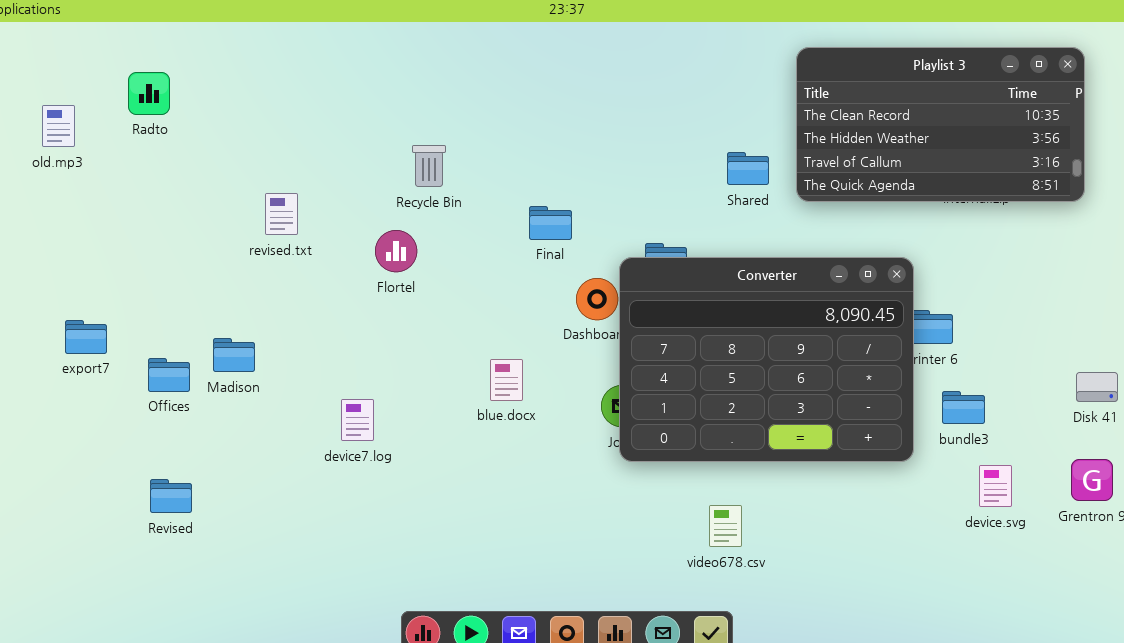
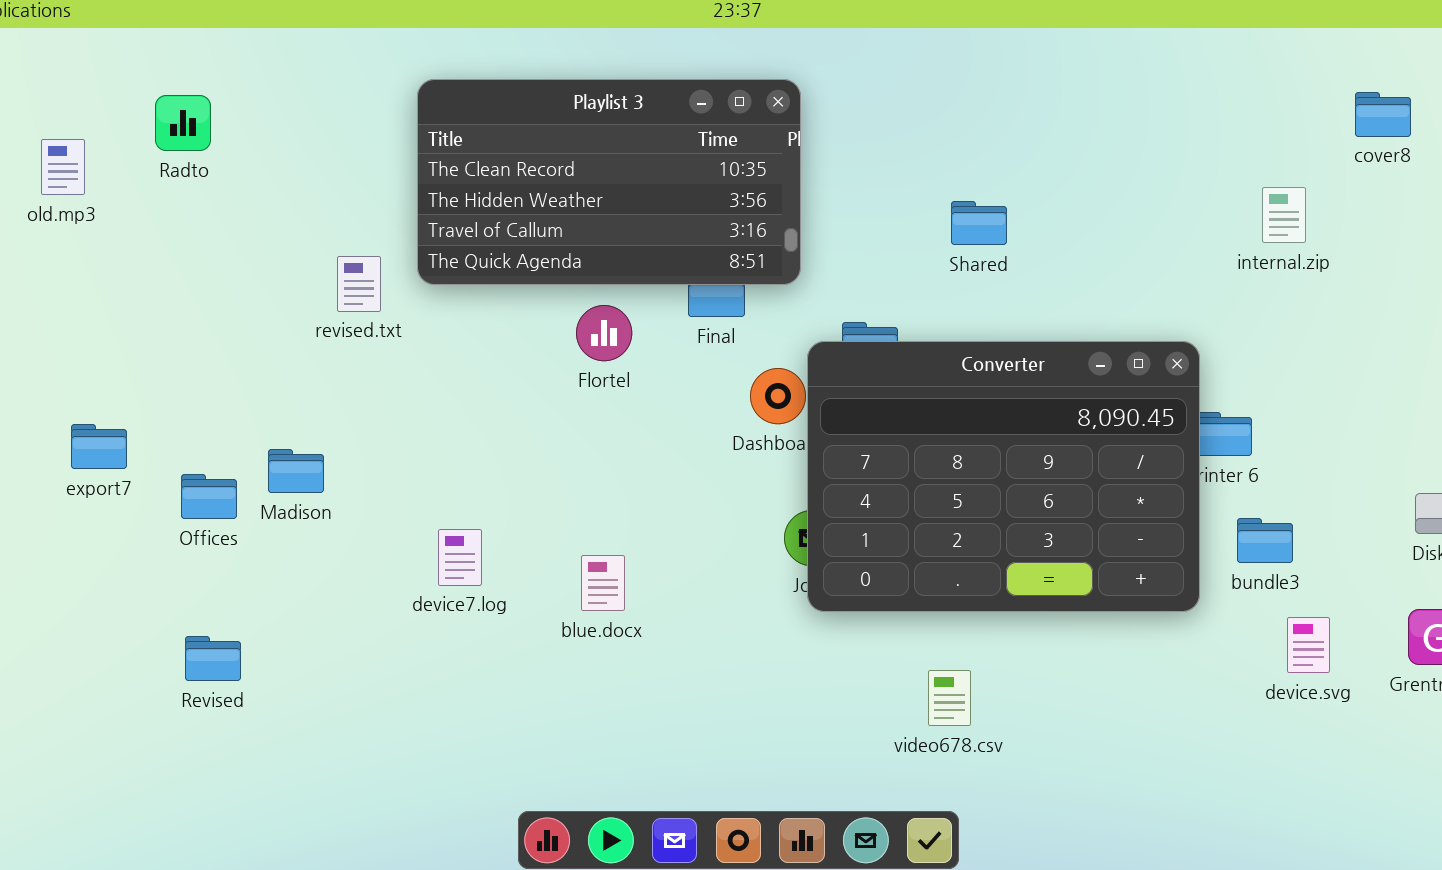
Playlist 3: [796,47,1085,202] -> [417,79,801,285], moved
Flortel: [375,230,417,272] -> [576,305,632,361], moved
blue.docx: [490,359,523,401] -> [581,555,625,611], moved

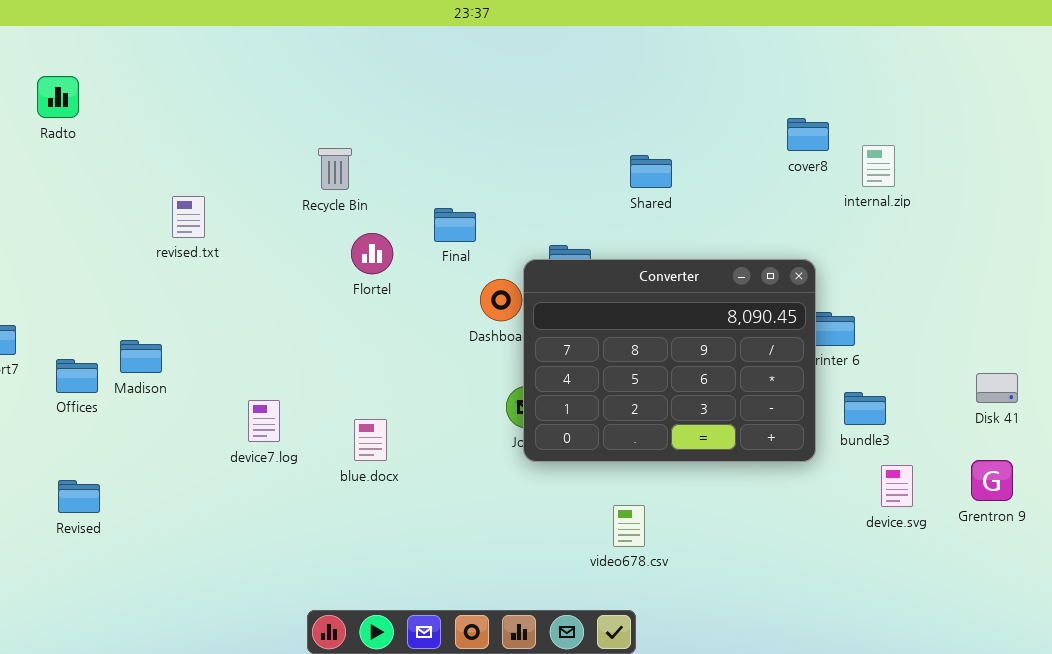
Playlist 3: [417,79,801,285] -> none, closed
cover8: [1355,92,1411,137] -> [787,118,829,151], moved

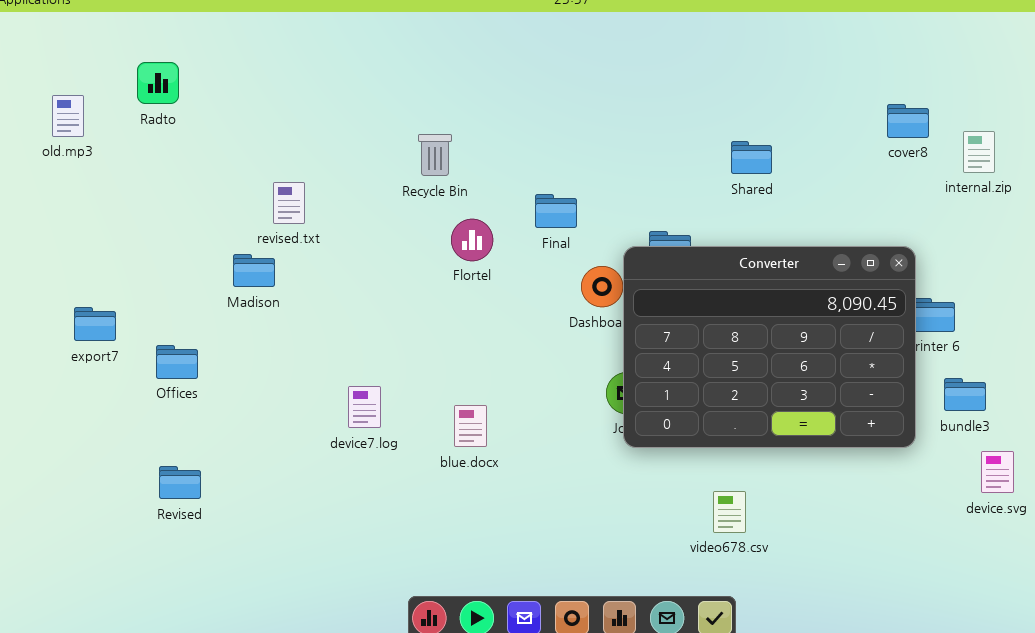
Madison: [120,340,162,373] -> [233,254,275,287], moved

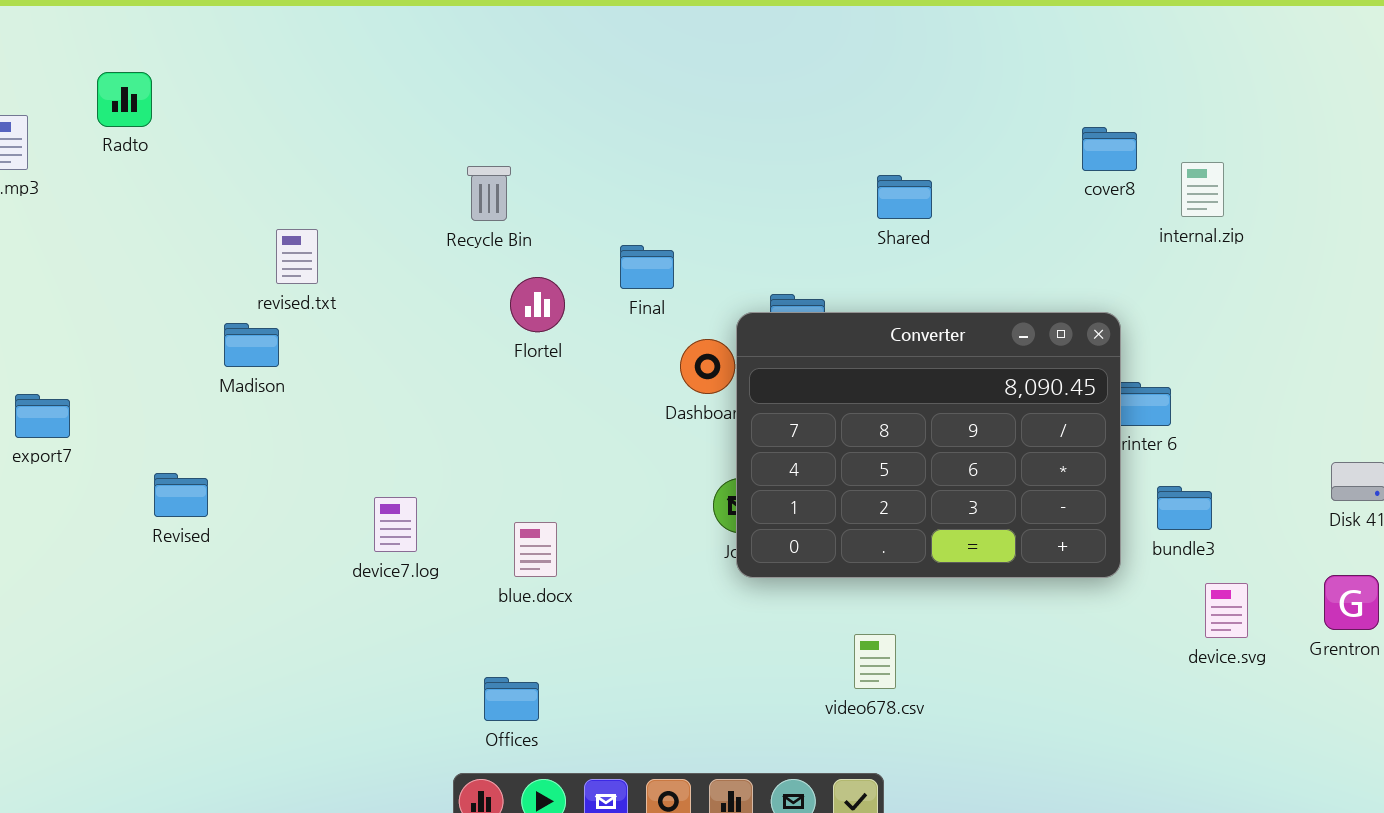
Offices: [156,345,198,379] -> [484,677,539,721], moved
Revised: [159,466,201,499] -> [154,473,208,517], moved

